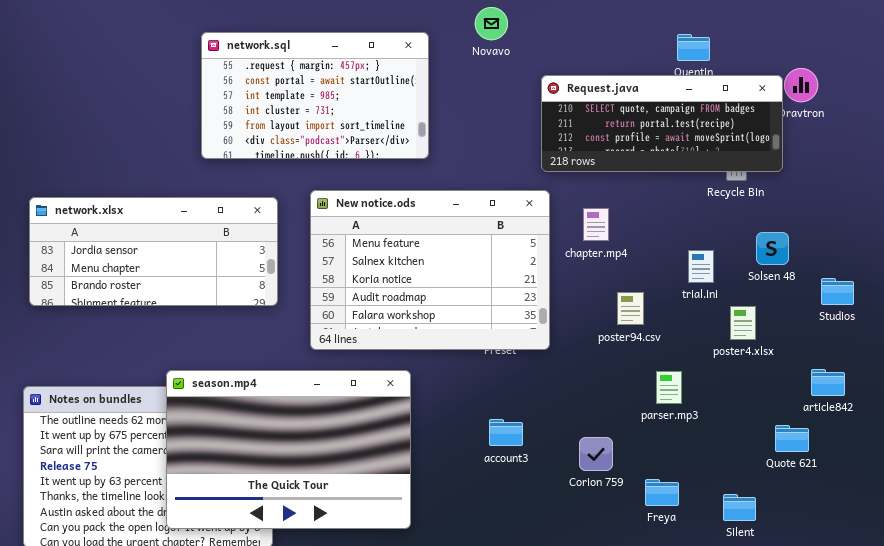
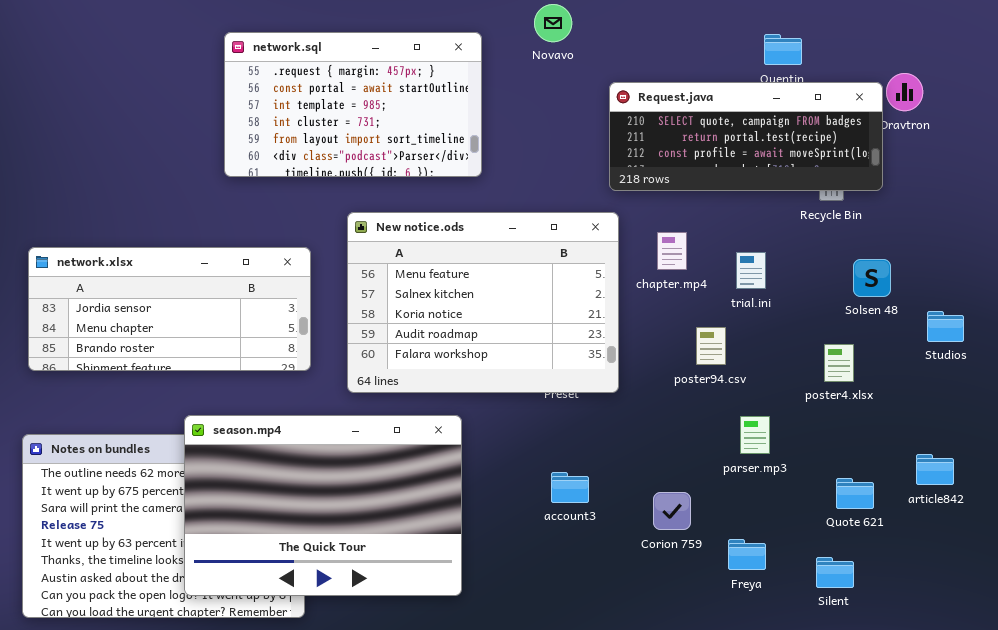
network.xlsx: [29,197,278,306] -> [28,247,311,371], moved
trial.ini: [688,250,714,283] -> [736,252,766,289], moved
article842: [811,369,845,396] -> [916,454,954,485], moved
Quote 621: [775,425,809,452] -> [836,478,874,509], moved

